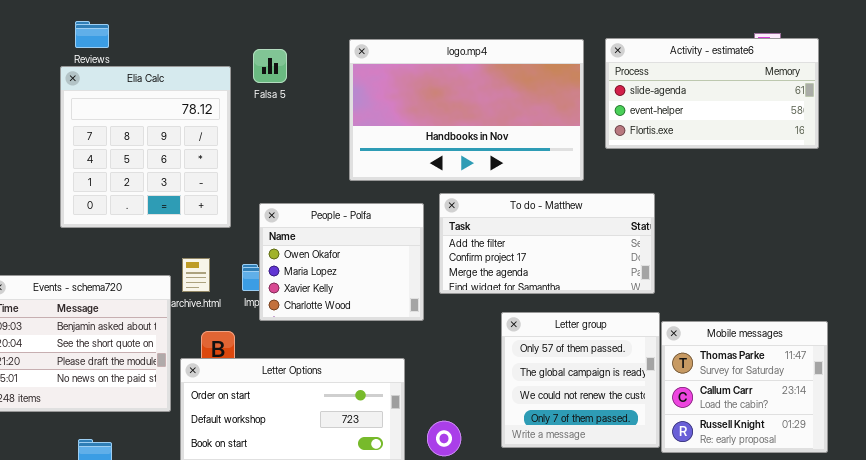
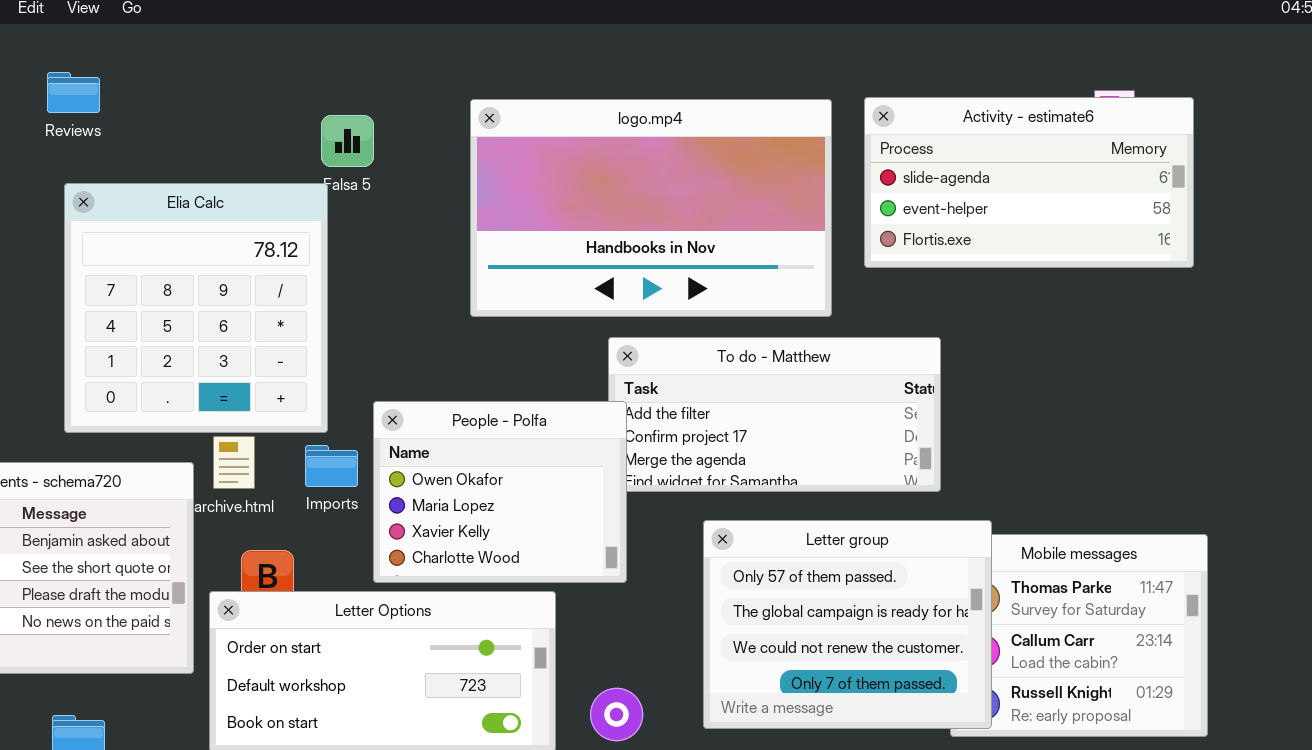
Elia Calc: [60,66,231,228] -> [64,183,328,433], moved
People - Polfa: [259,203,424,321] -> [373,401,627,583], moved
Letter group: [501,312,660,448] -> [703,520,992,729], resized

